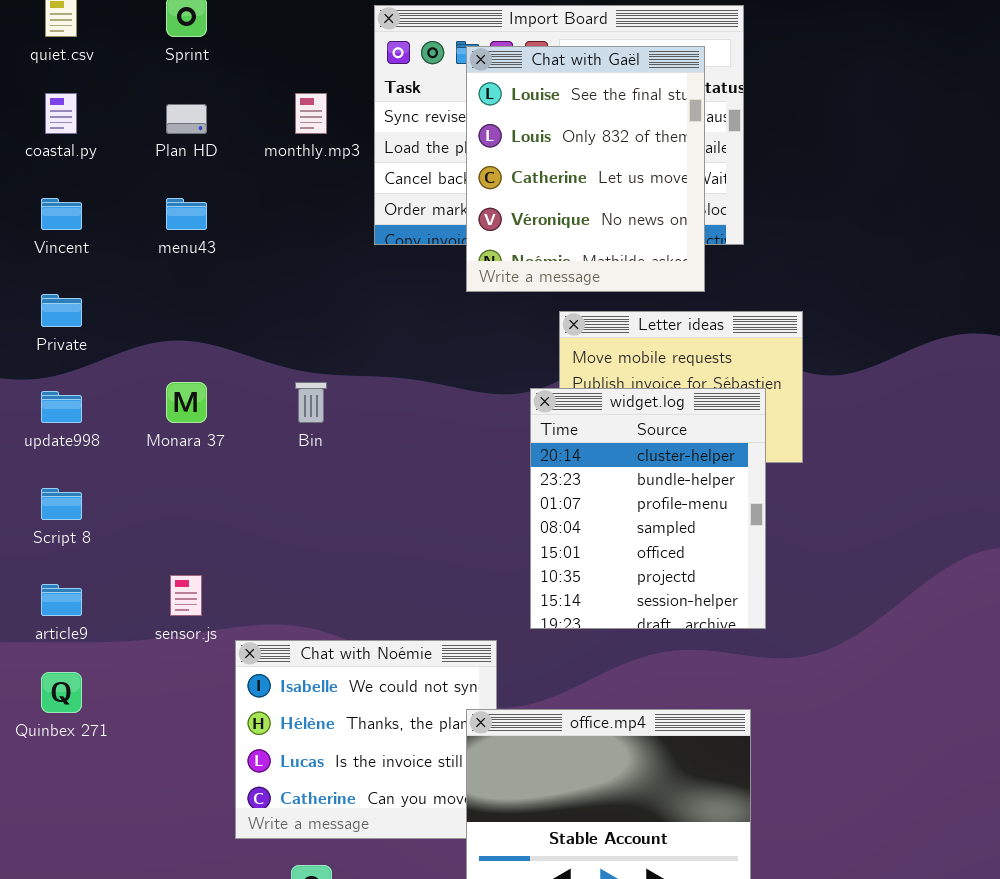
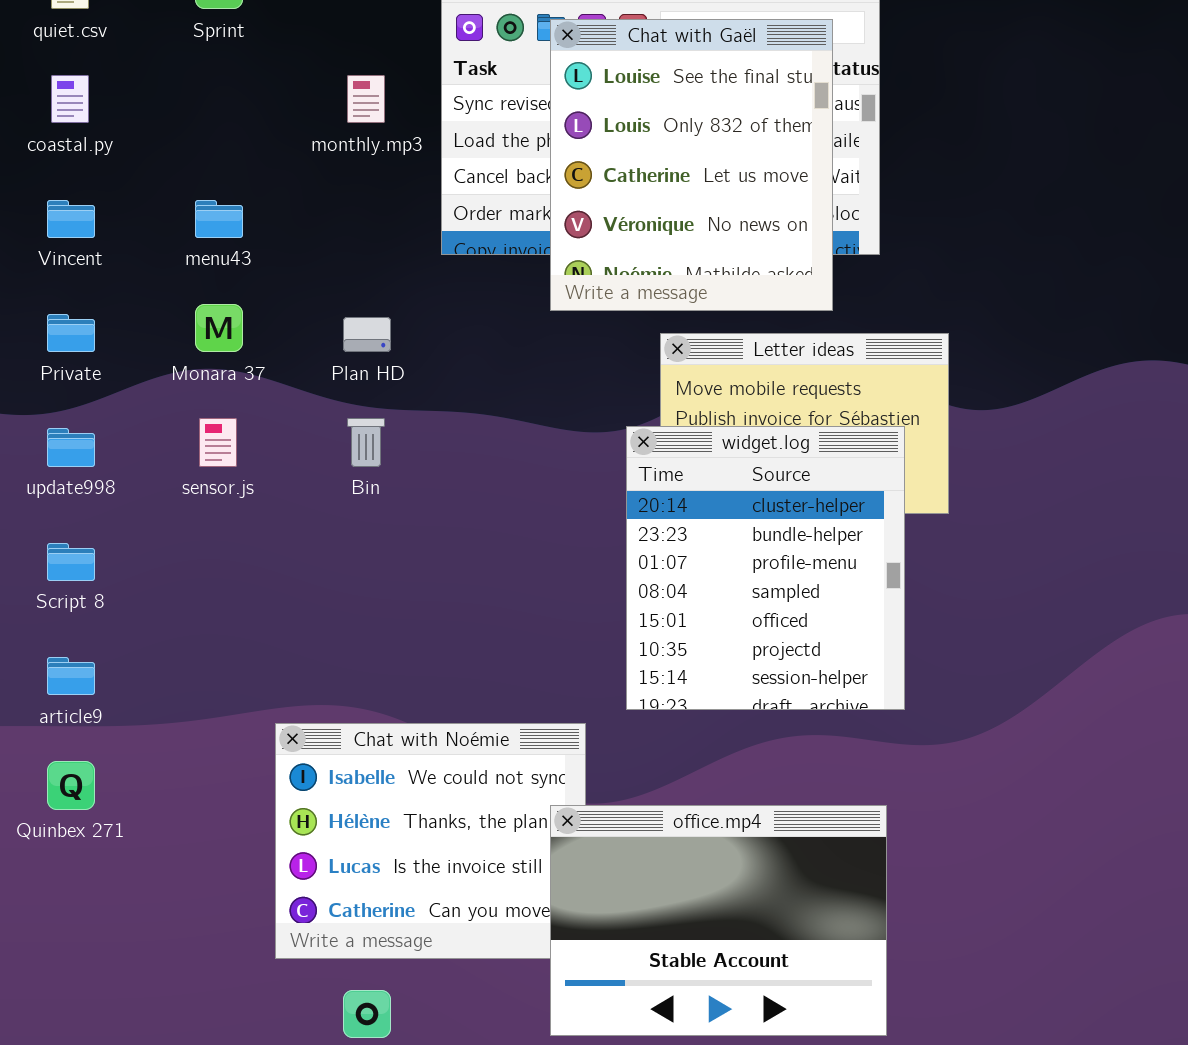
Plan HD: [166,104,207,134] -> [343,317,391,352], moved
Monara 37: [166,382,207,423] -> [195,304,243,352], moved
sensor.js: [170,575,202,616] -> [199,418,237,467], moved

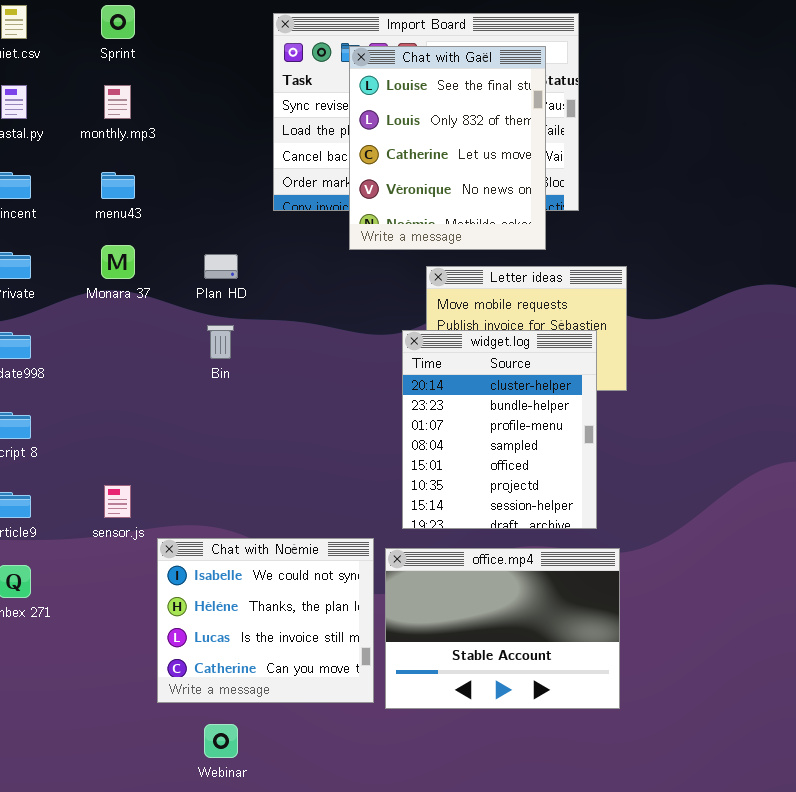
monthly.mp3: [347,75,385,123] -> [104,85,131,119], moved
sensor.js: [199,418,237,467] -> [104,485,131,518], moved
office.mp4: [550,805,887,1036] -> [385,548,620,709], moved

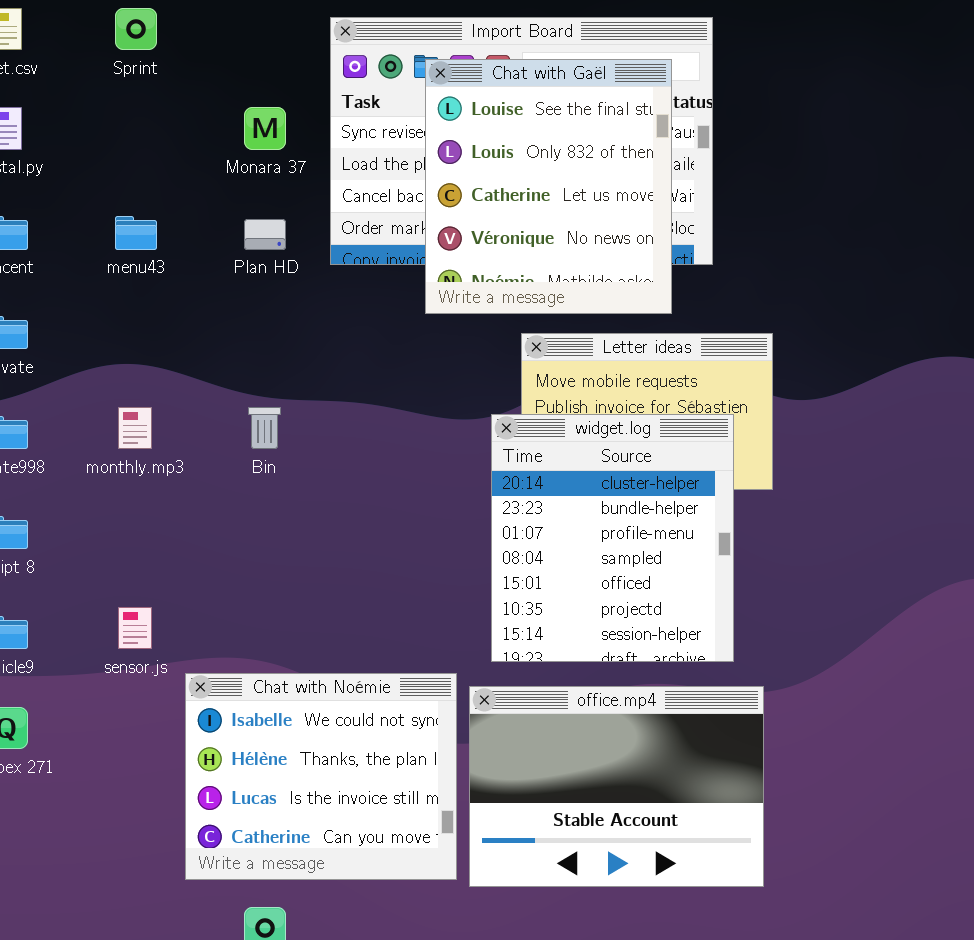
monthly.mp3: [104,85,131,119] -> [118,407,152,449], moved
Monara 37: [101,245,135,279] -> [244,107,286,150], moved
Plan HD: [204,254,238,279] -> [244,219,286,250], moved

